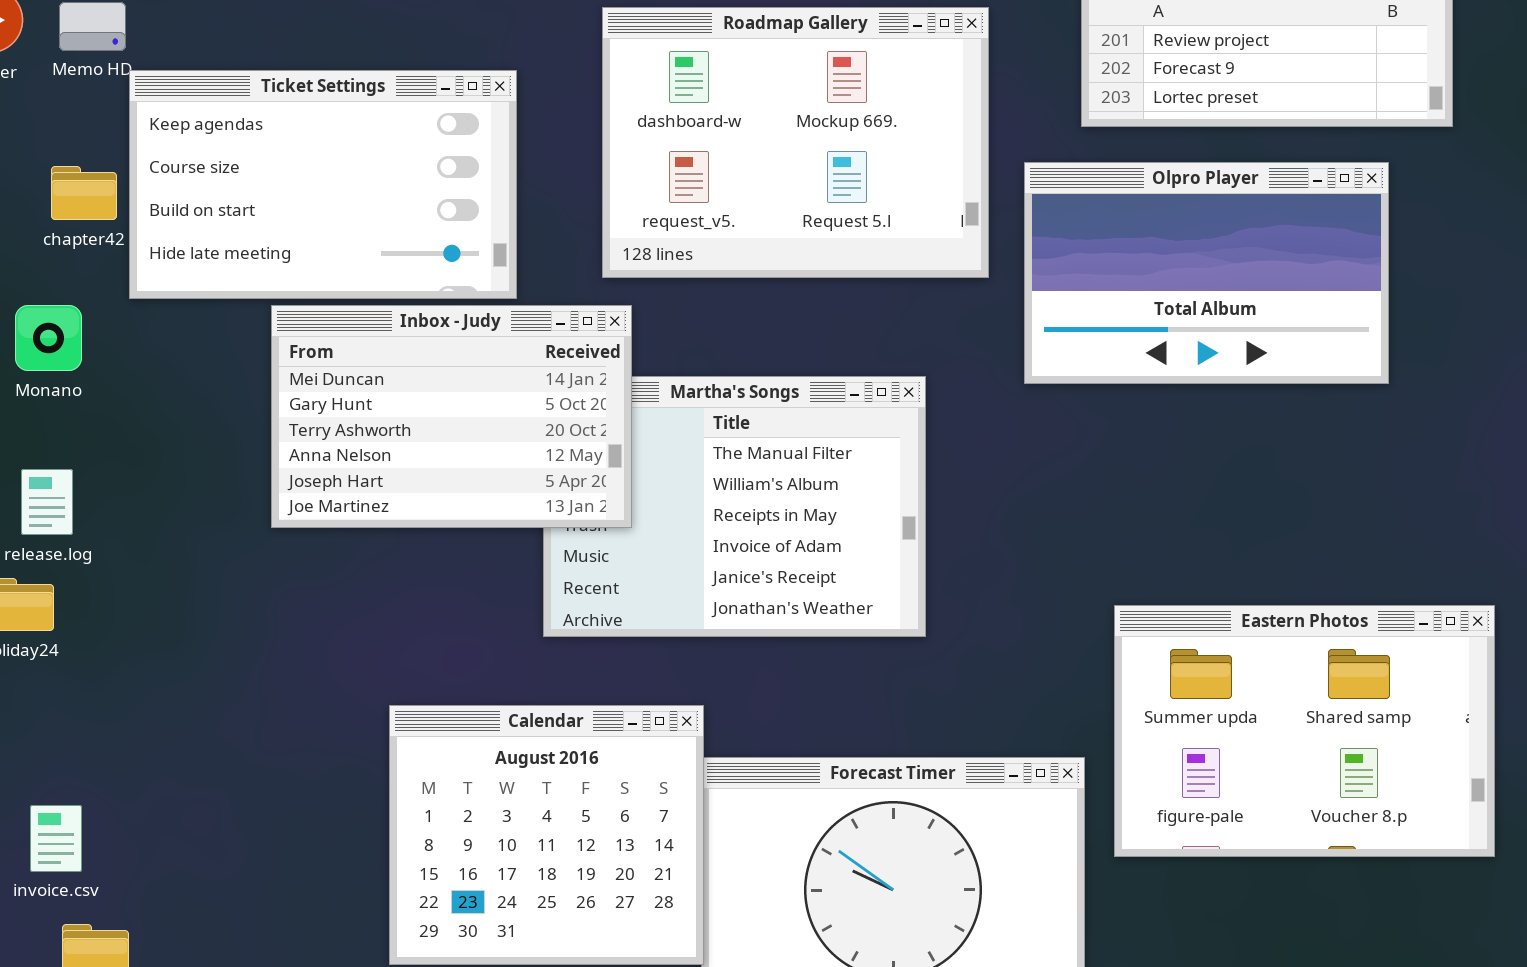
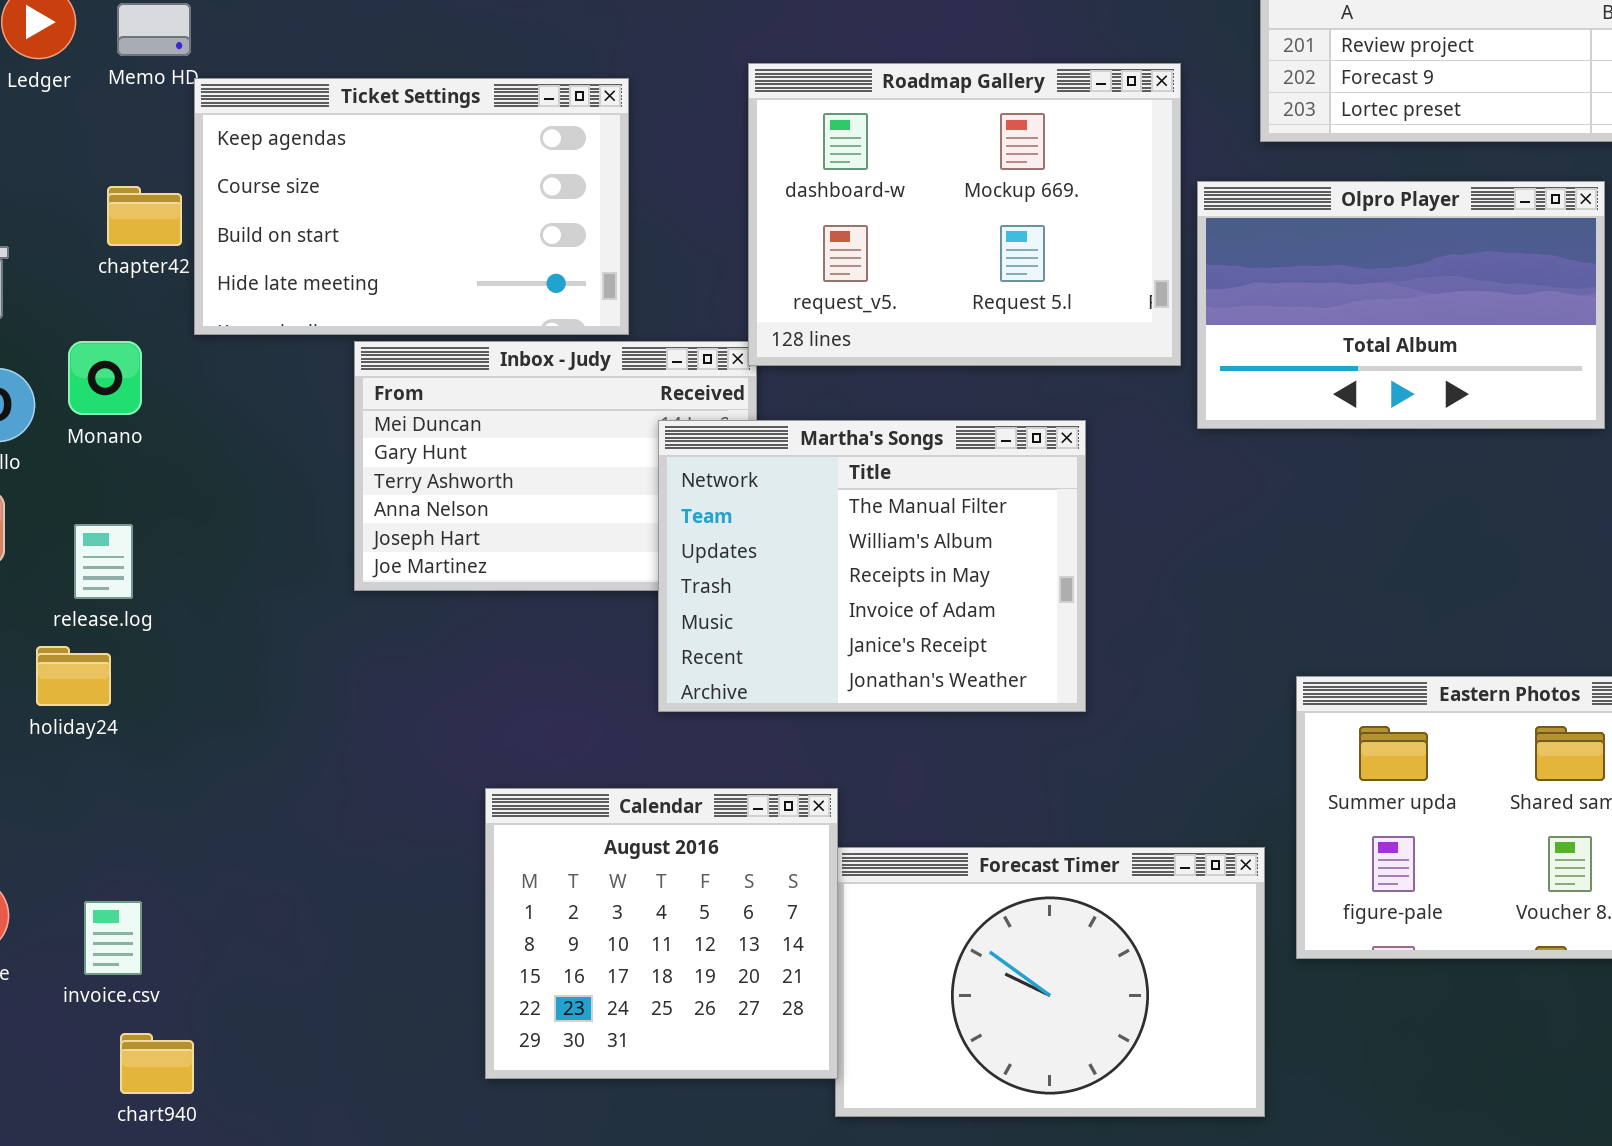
Roadmap Gallery: [602,7,989,278] -> [748,63,1181,366], moved
Martha's Songs: [543,376,926,637] -> [658,420,1086,712], raised

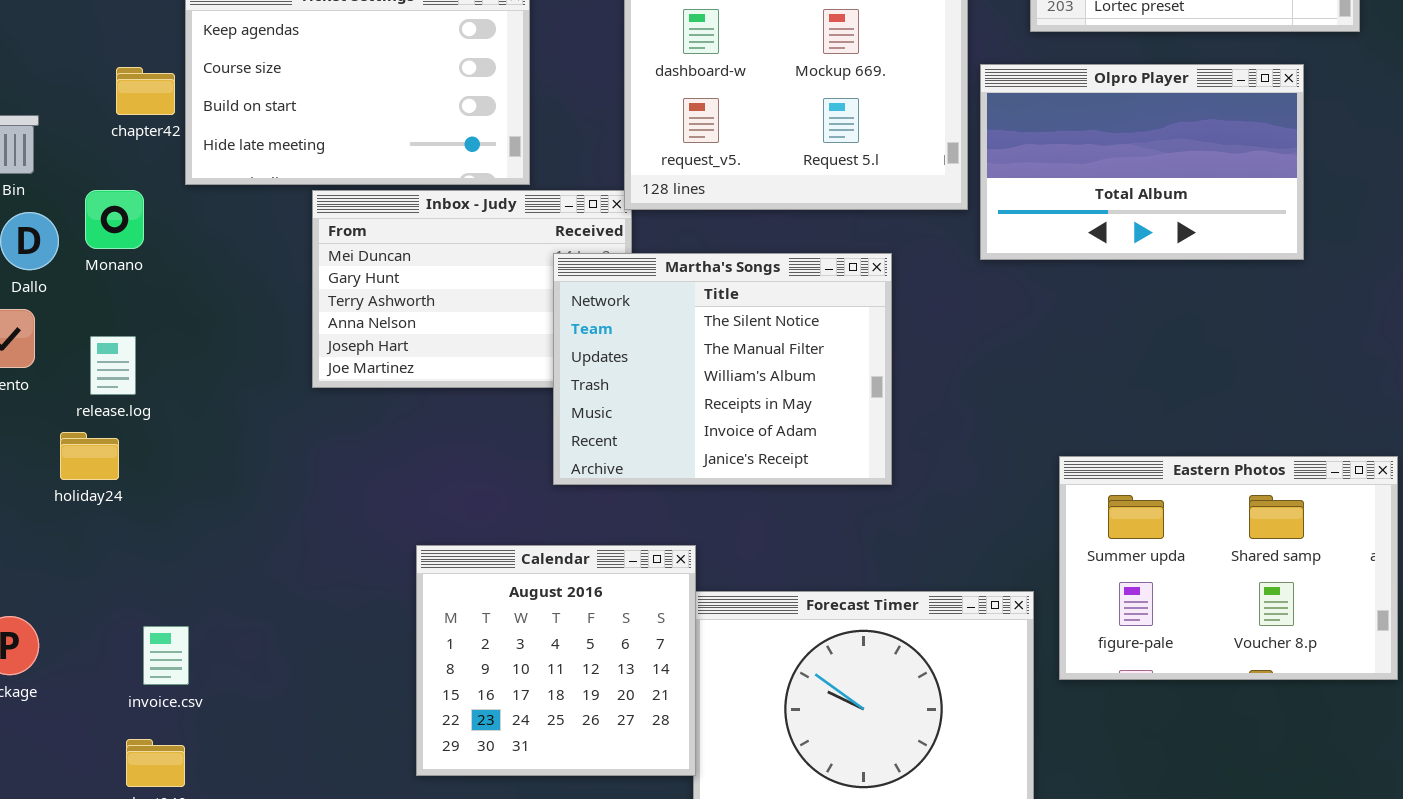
Martha's Songs: [658,420,1086,712] -> [553,253,892,485], scrolled up 1 row
invoice.csv: [84,901,142,975] -> [143,626,189,685], moved

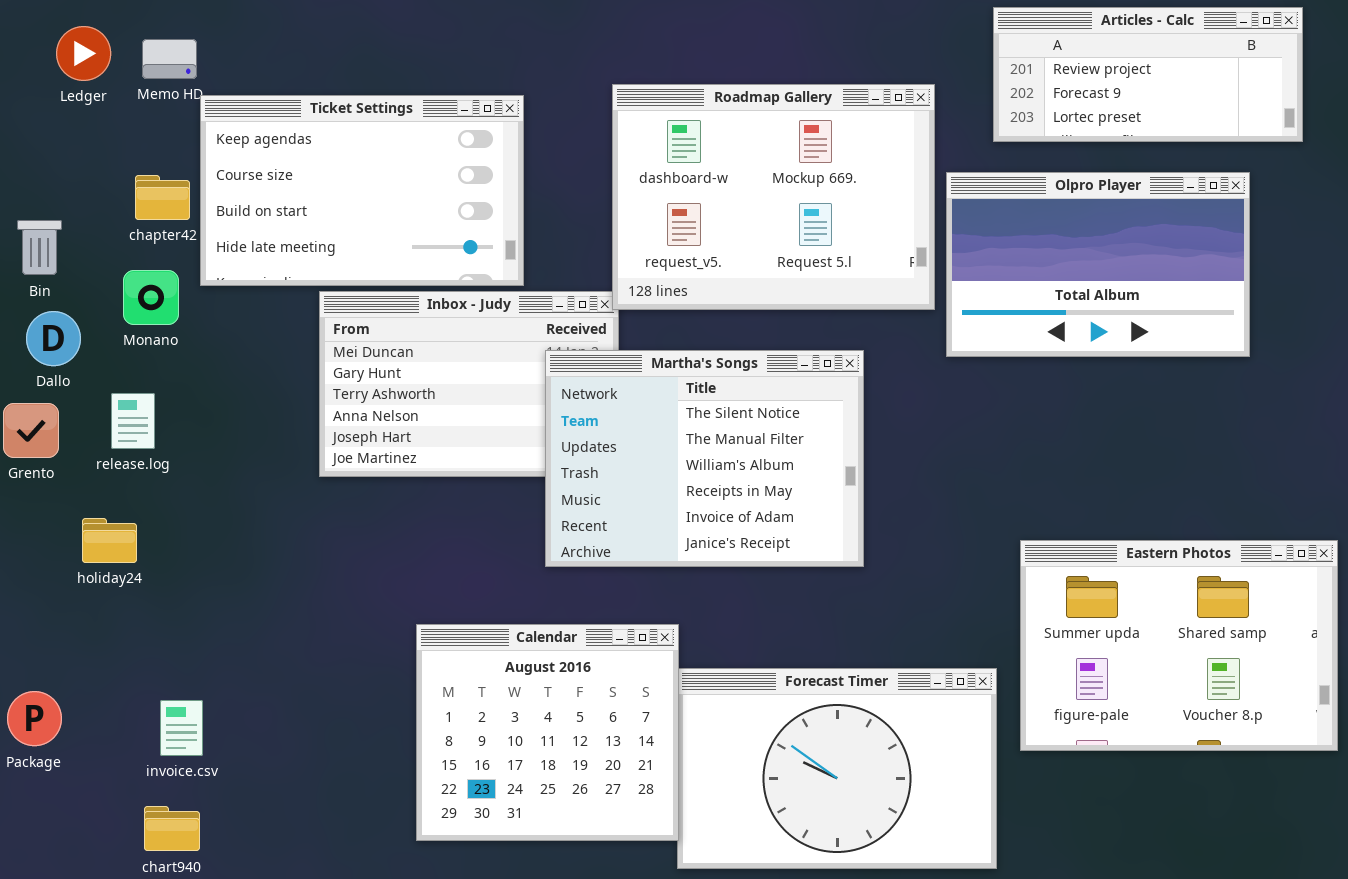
Monano: [85,190,144,249] -> [123,270,179,325], moved
release.log: [90,336,136,395] -> [111,393,155,449], moved

